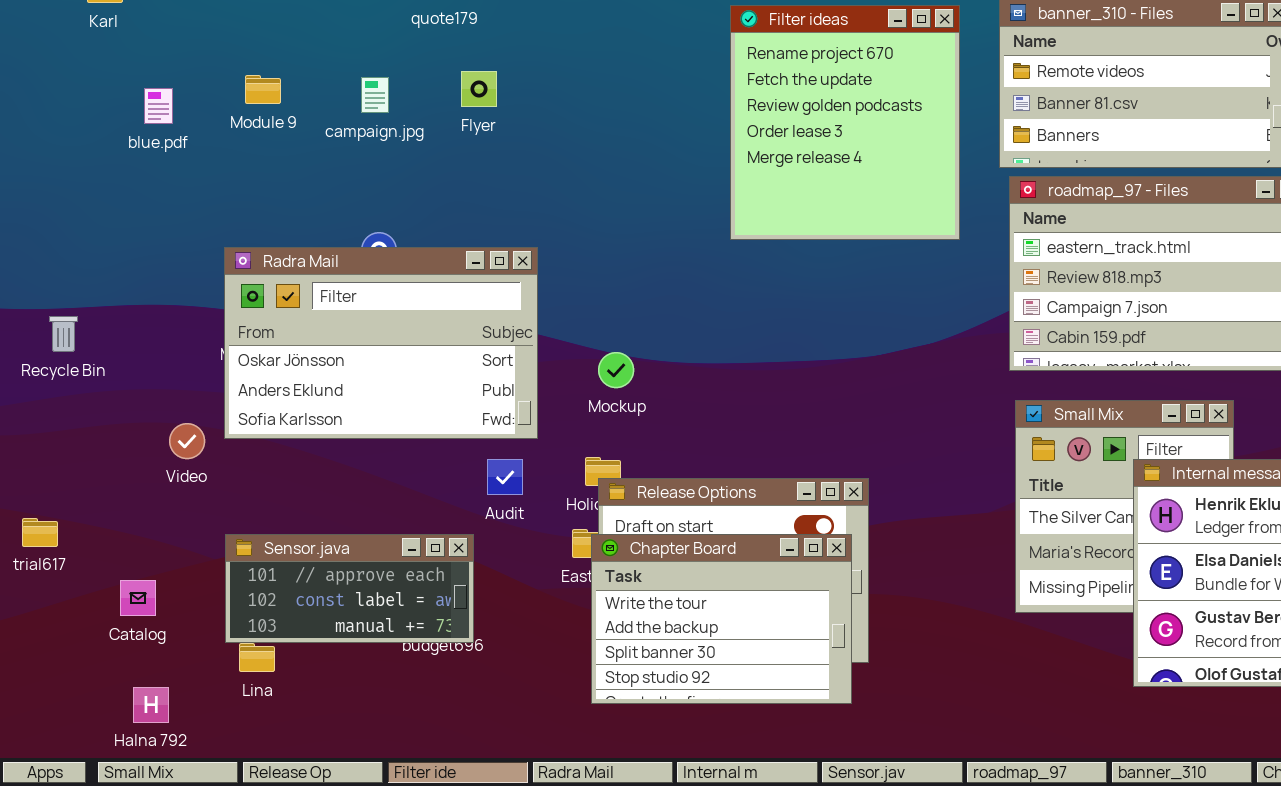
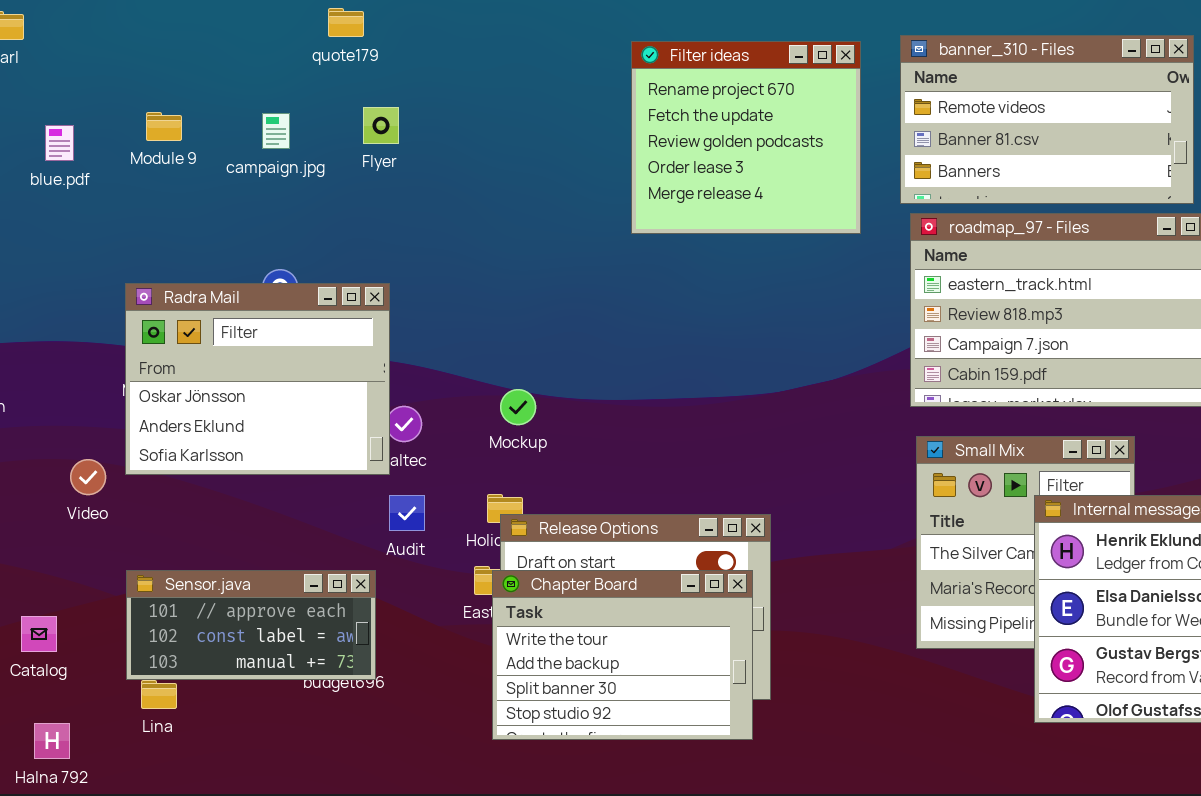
Filter ideas: [730,5,960,240] -> [631,41,861,234], resized
Radra Mail: [224,247,538,439] -> [125,283,390,475], resized

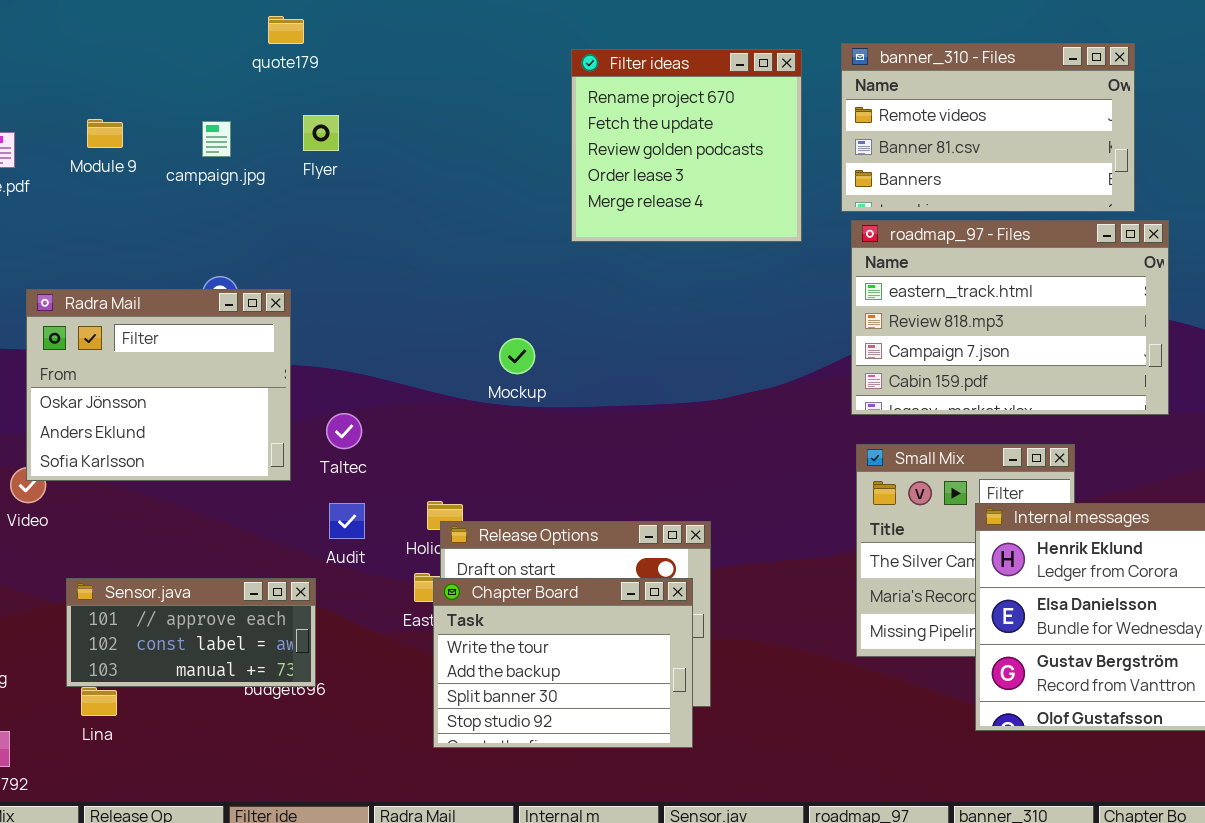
Radra Mail: [125,283,390,475] -> [26,289,291,481], moved
Mockup: [500,389,536,425] -> [499,338,535,374], moved

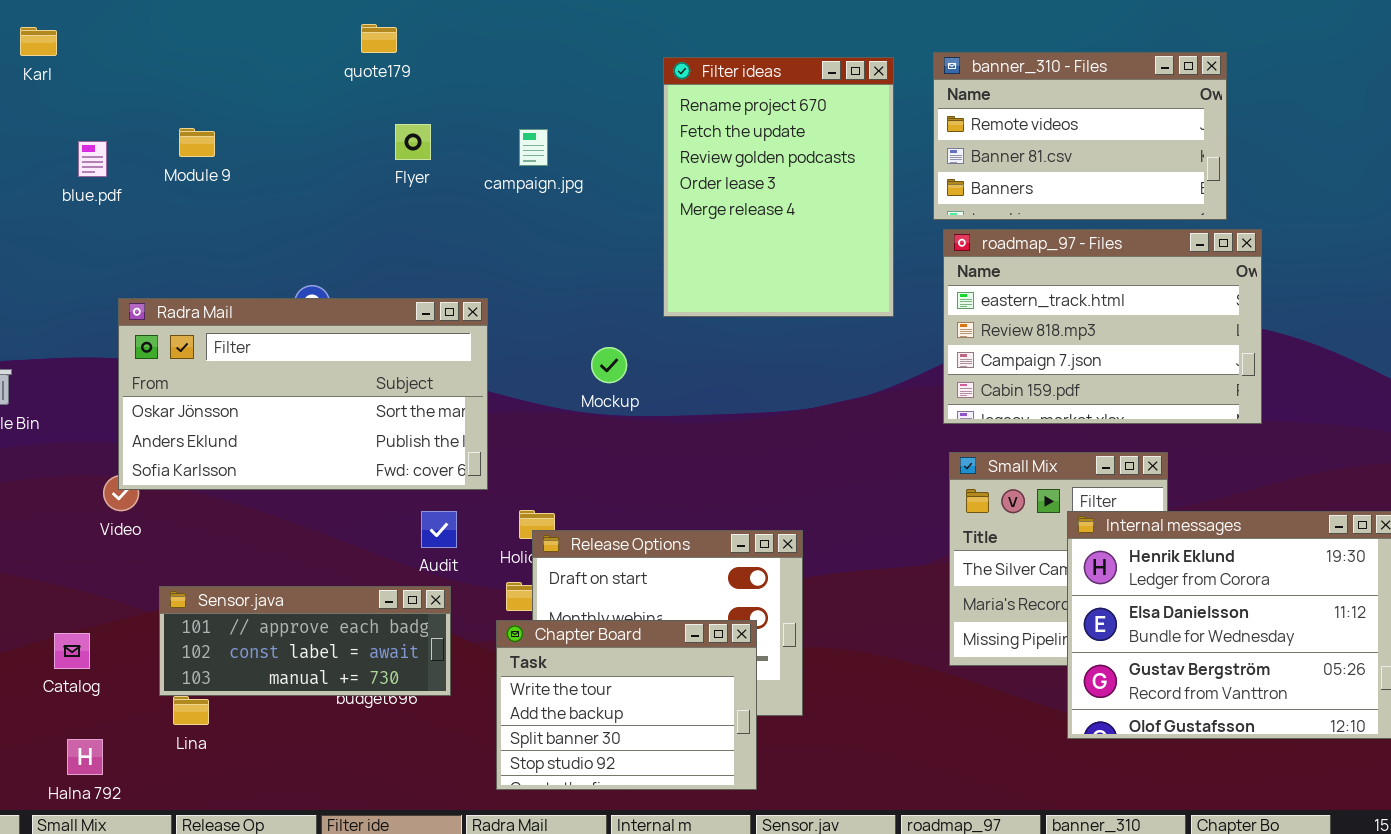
Filter ideas: [571,49,802,242] -> [663,57,894,317], resized
campaign.jpg: [202,121,231,157] -> [519,129,548,166], moved
Radra Mail: [26,289,291,481] -> [118,298,488,490], resized
Sensor.java: [66,578,316,687] -> [159,586,451,696], resized
Chapter Board: [433,578,693,748] -> [496,620,757,790], moved

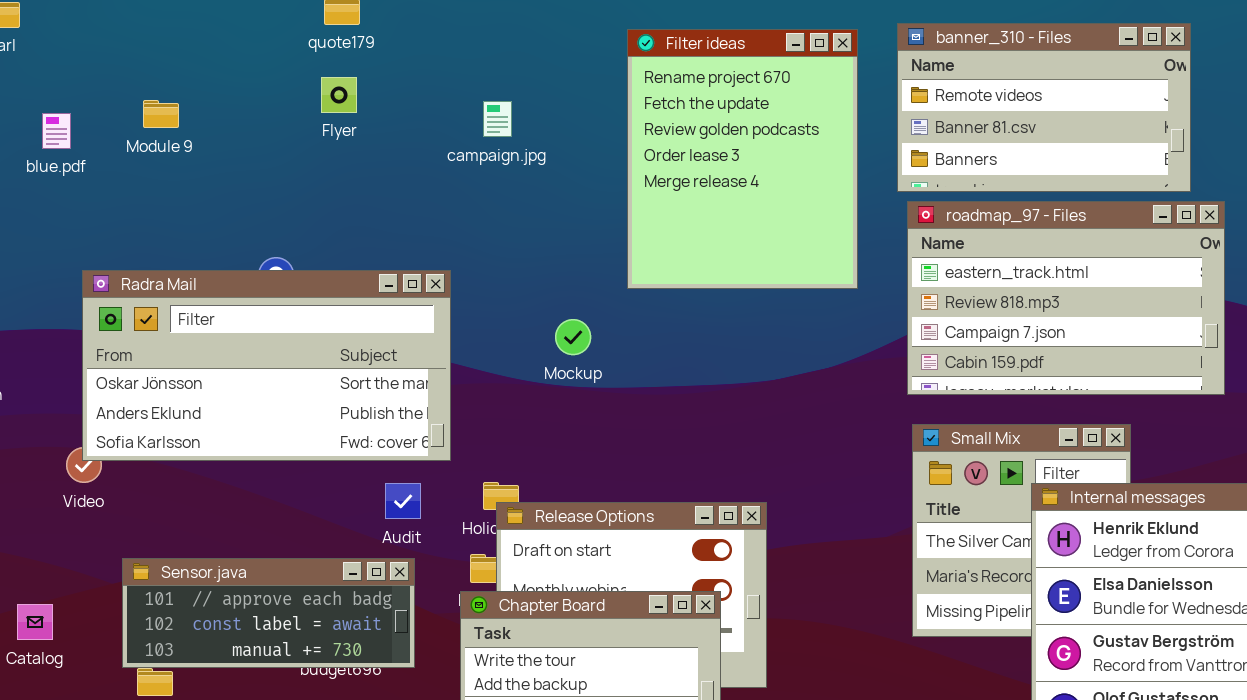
Flyer: [395,124,431,160] -> [321,77,357,113], moved

